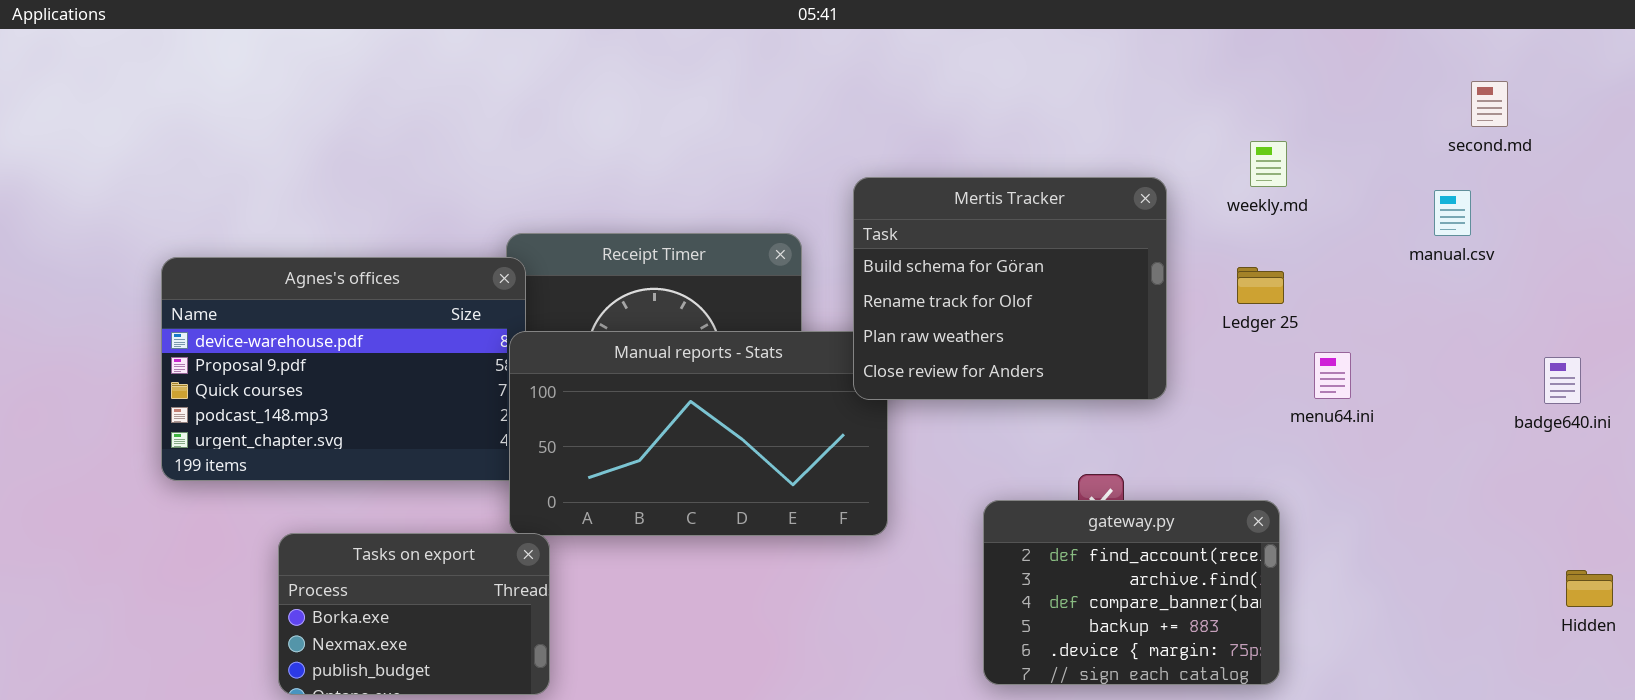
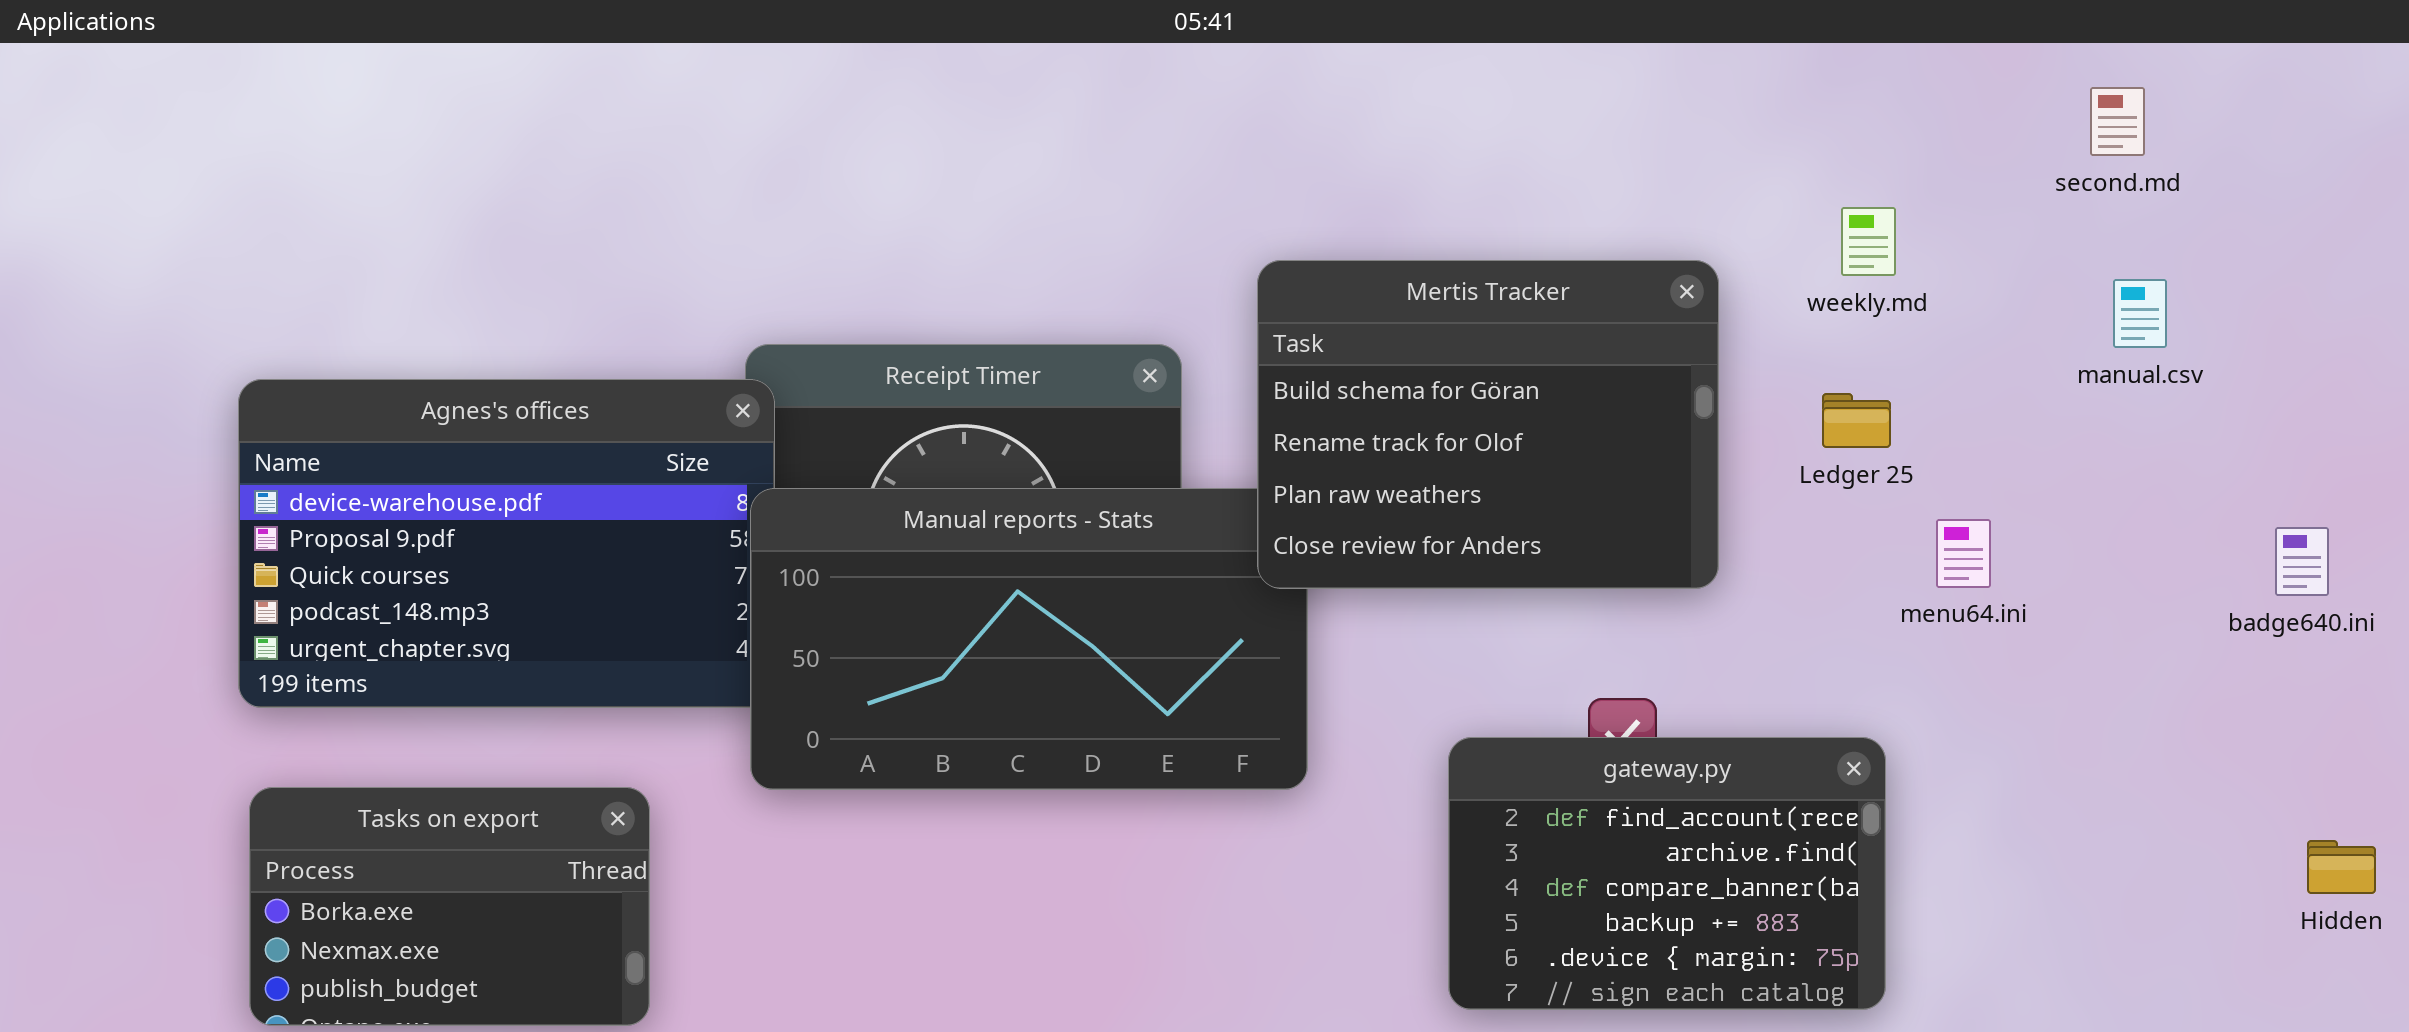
second.md: [1471,81,1508,127] -> [2090,87,2145,156], moved
Tasks on export: [278,533,550,695] -> [249,787,650,1026], moved

